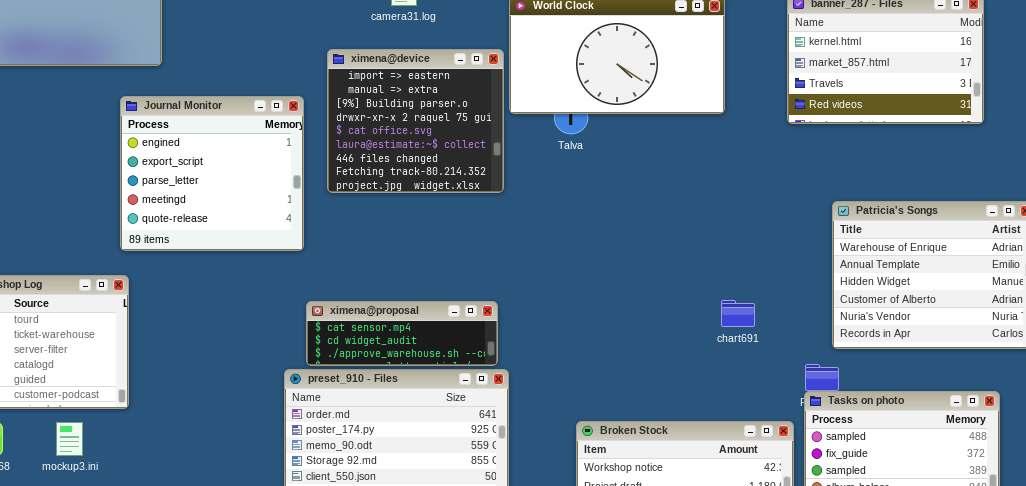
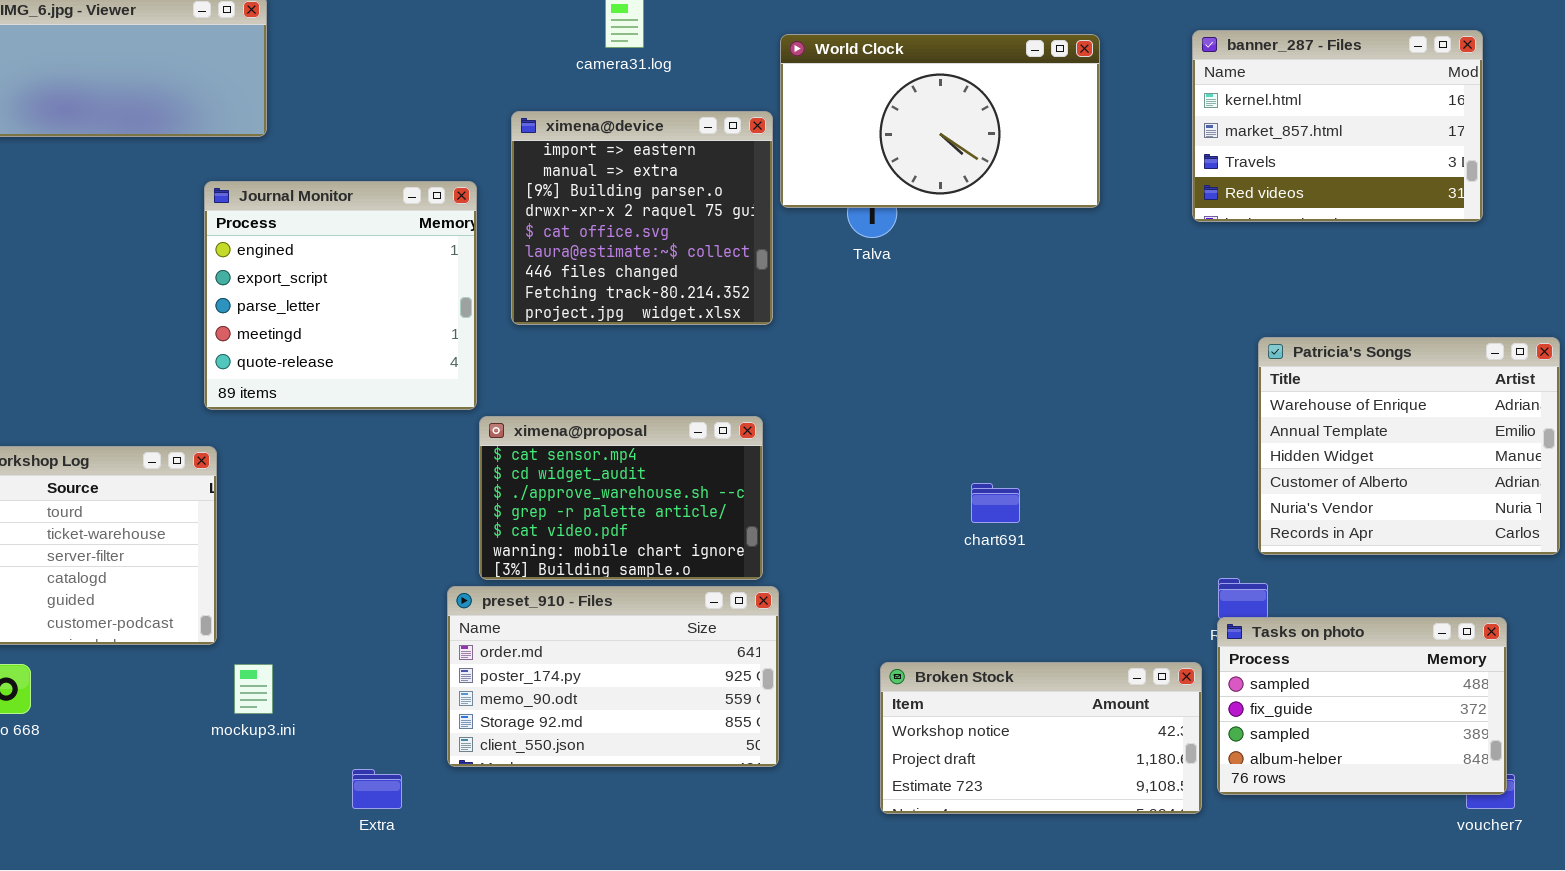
chart691: [721,300,755,327] -> [971,483,1020,523], moved
ximena@proposal: [306,301,498,366] -> [479,416,763,580], resized
mockup3.ini: [56,422,83,456] -> [234,664,273,714], moved

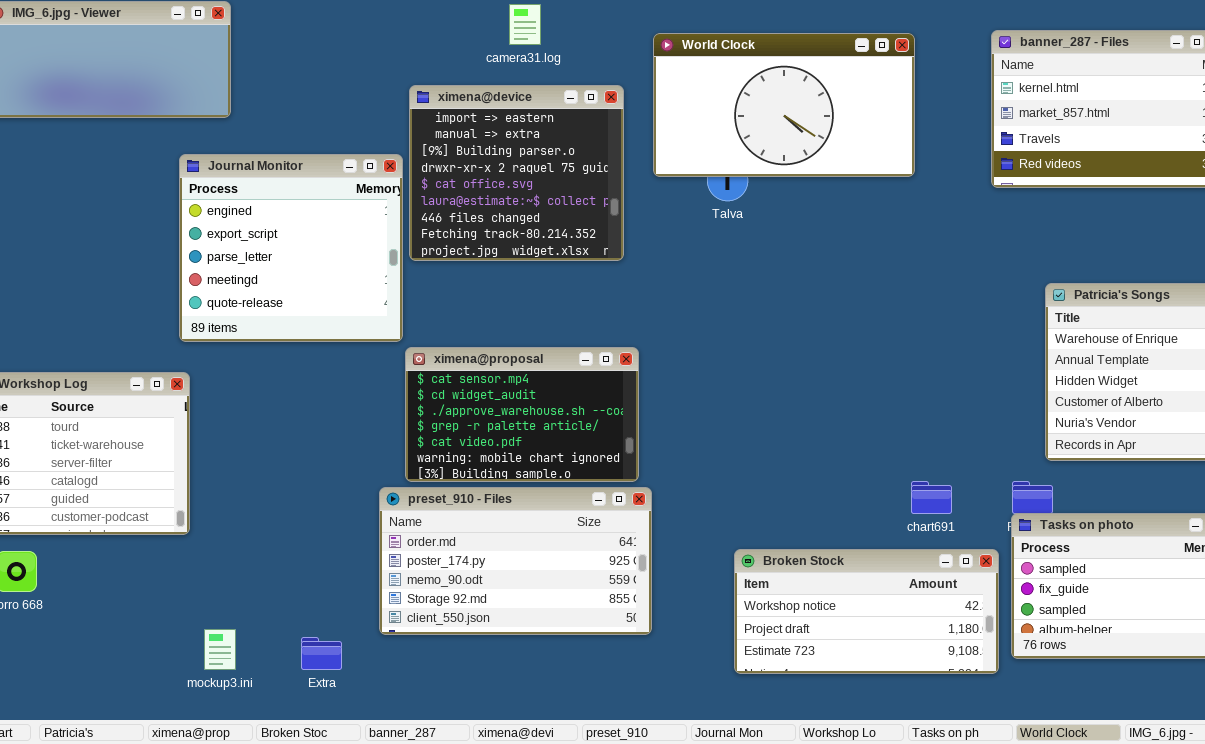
ximena@device: [511,111,773,325] -> [409,85,624,261], moved
chart691: [971,483,1020,523] -> [911,481,952,514], moved
mockup3.ini: [234,664,273,714] -> [204,629,236,670], moved

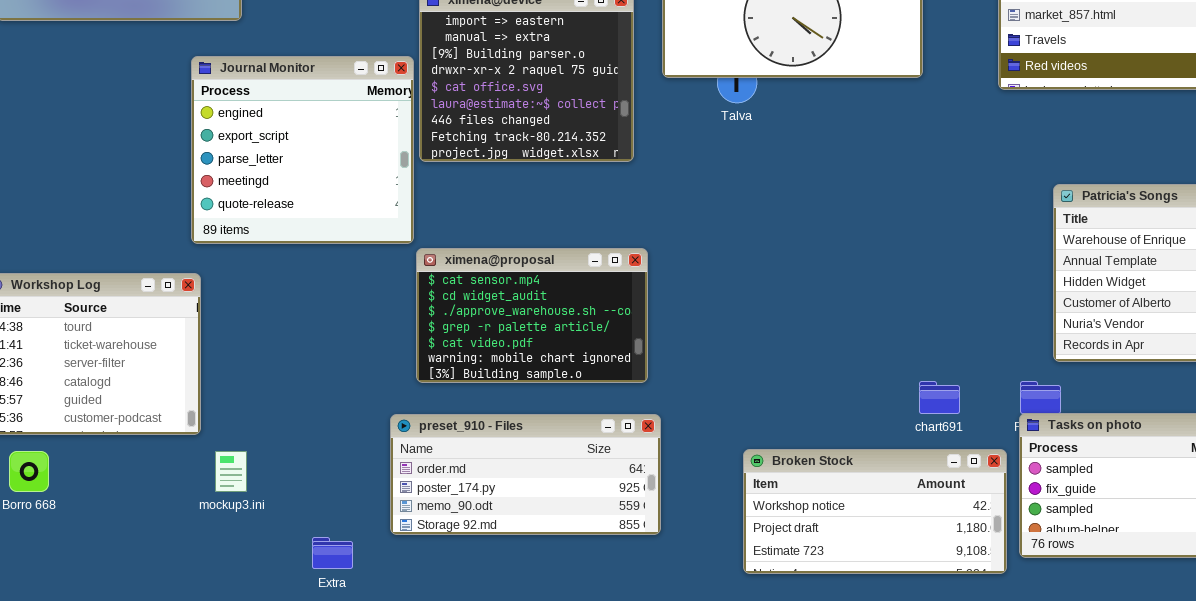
preset_910 - Files: [379,487,652,635] -> [390,414,661,535], resized
mockup3.ini: [204,629,236,670] -> [215,451,247,492], moved

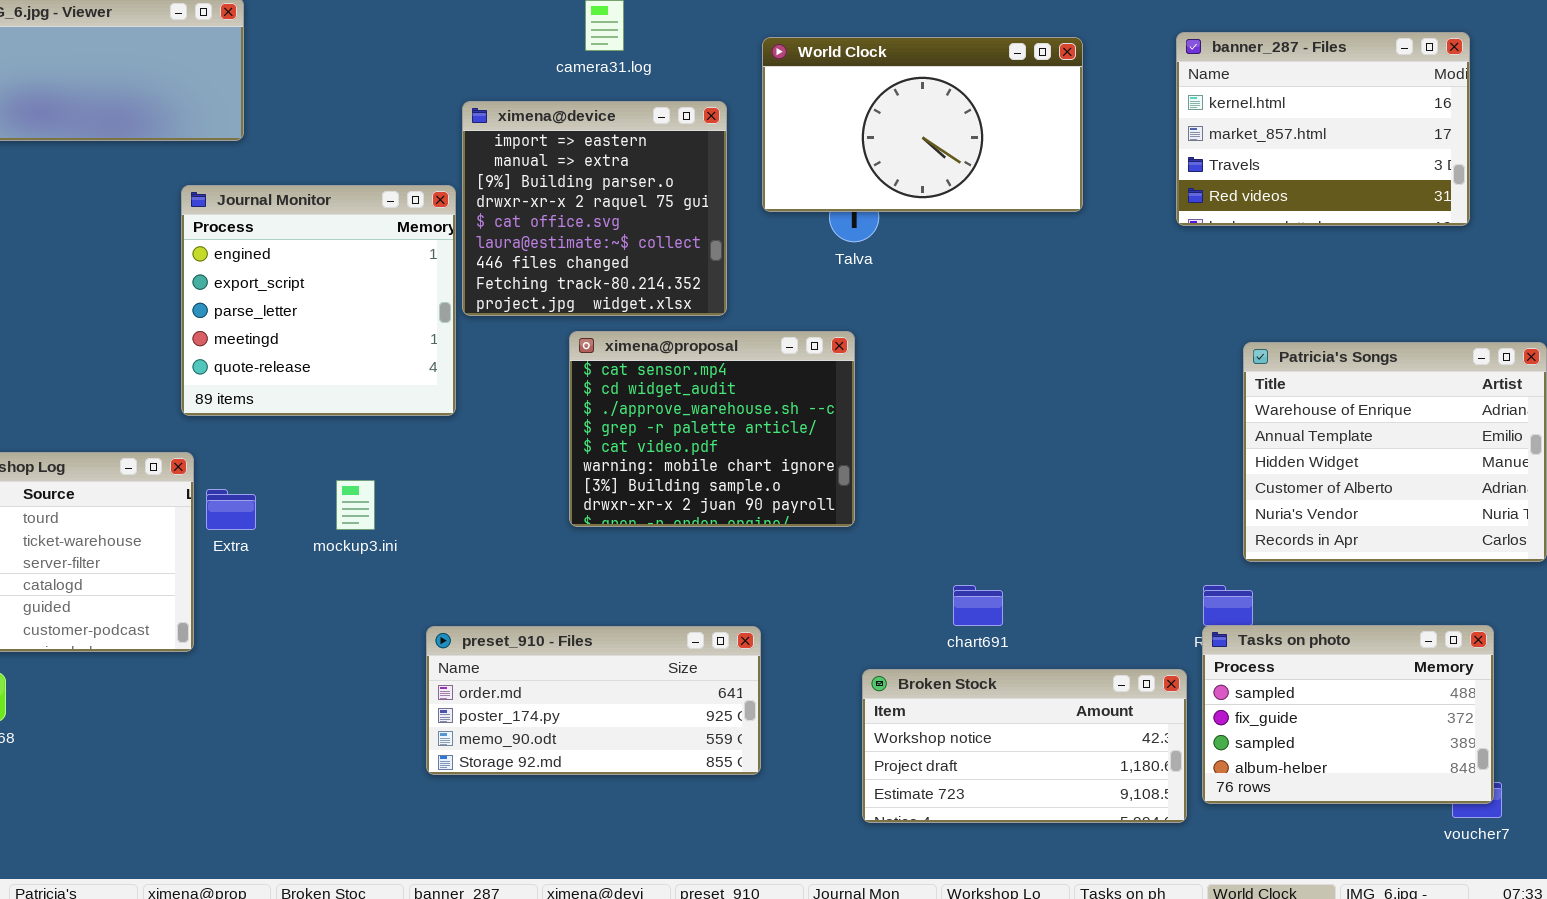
ximena@proposal: [416,248,648,383] -> [569,331,855,527], moved, resized
chart691: [919,381,960,414] -> [953,585,1003,626], moved
mockup3.ini: [215,451,247,492] -> [336,480,375,530], moved
Extra: [312,537,353,569] -> [206,489,256,530], moved

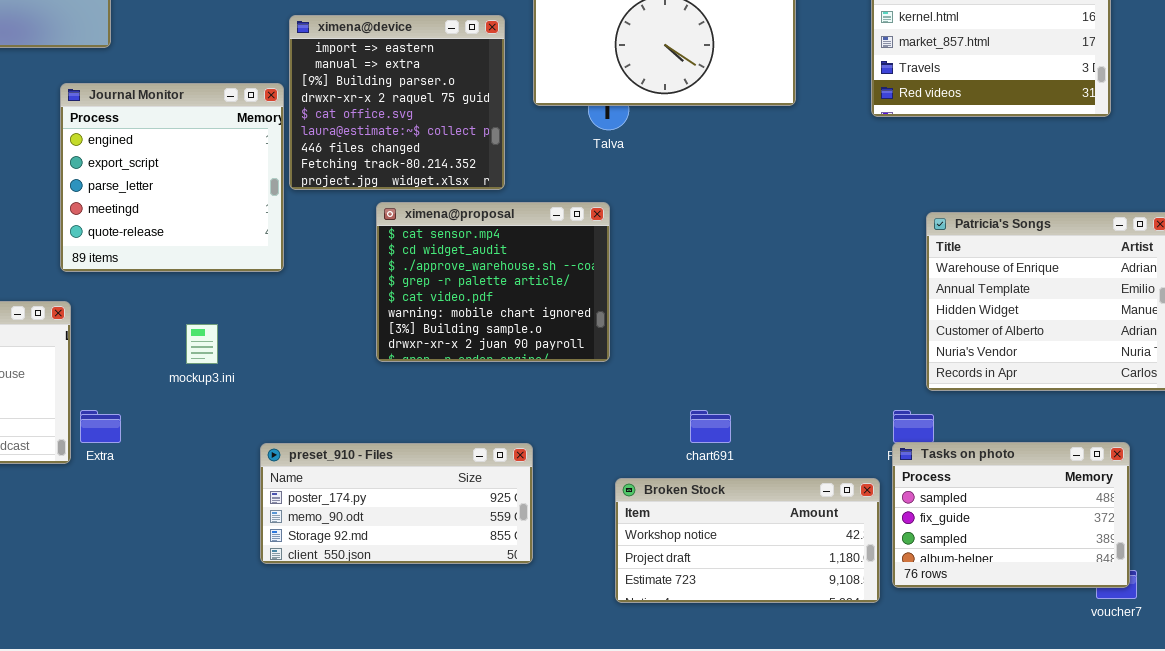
Extra: [206,489,256,530] -> [80,410,121,443], moved
preset_910 - Files: [426,626,761,775] -> [260,443,533,564], scrolled down 1 row

